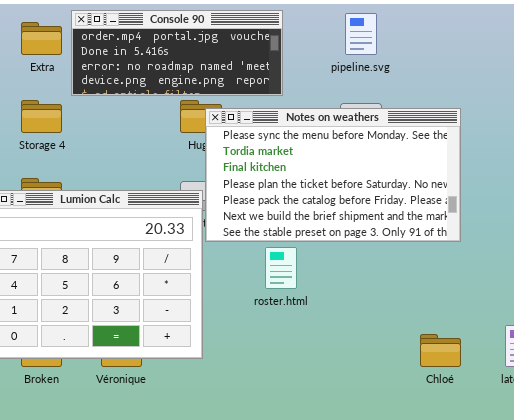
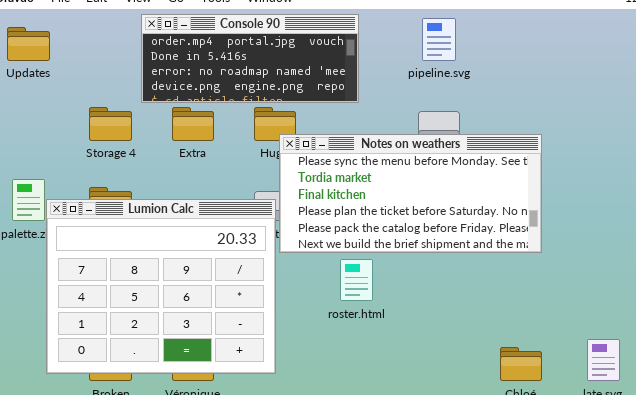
Extra: [21,22,62,55] -> [172,107,214,141], moved
Notes on weathers: [205,108,461,242] -> [279,134,542,253], resized

